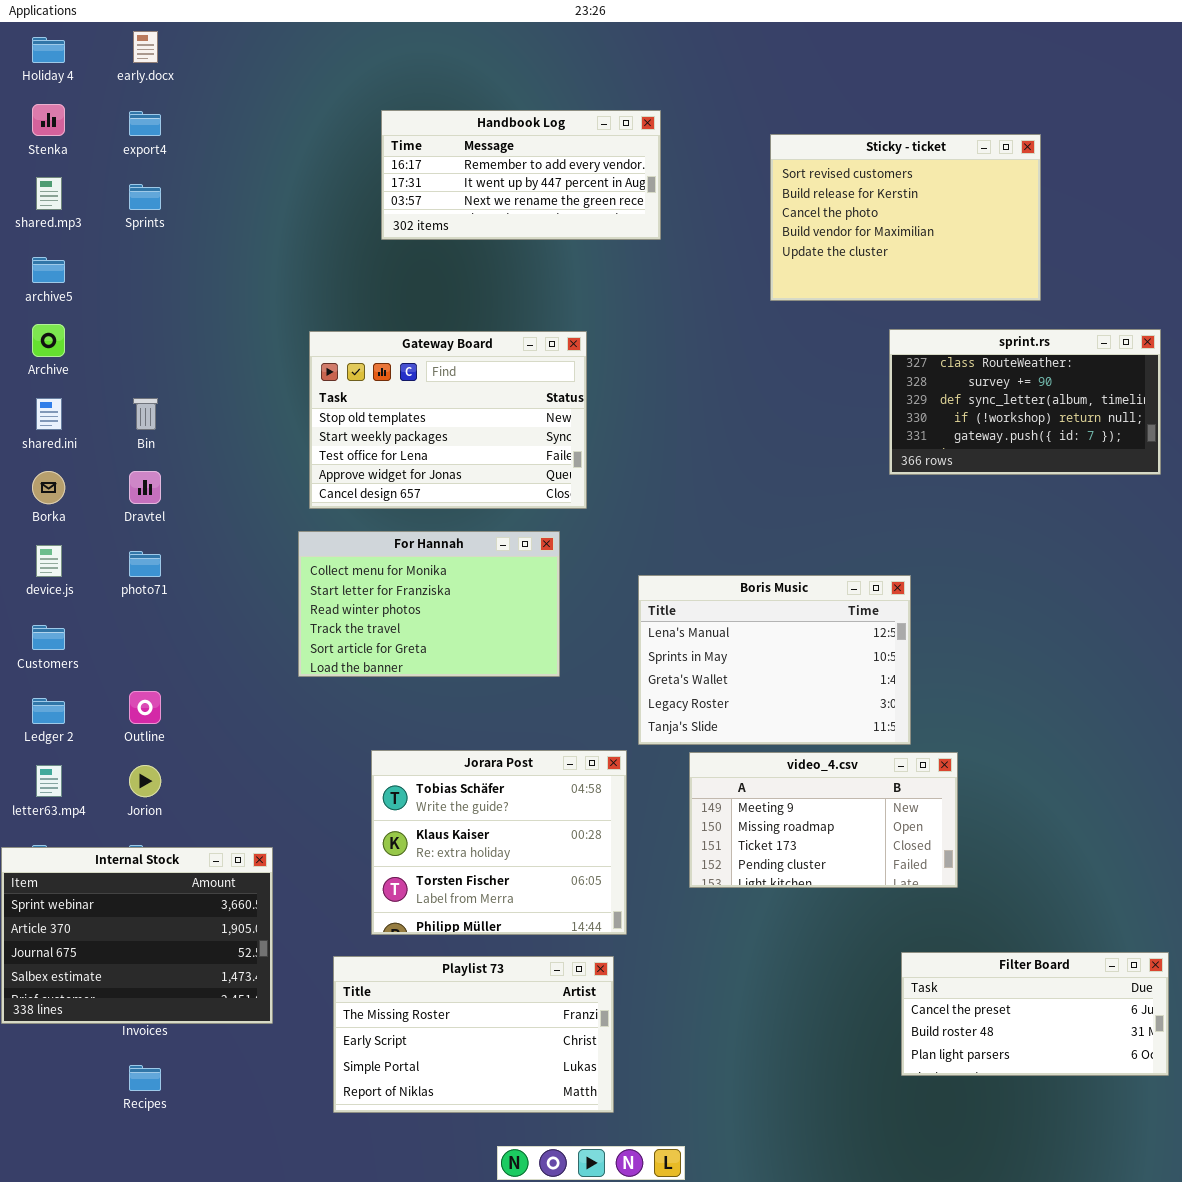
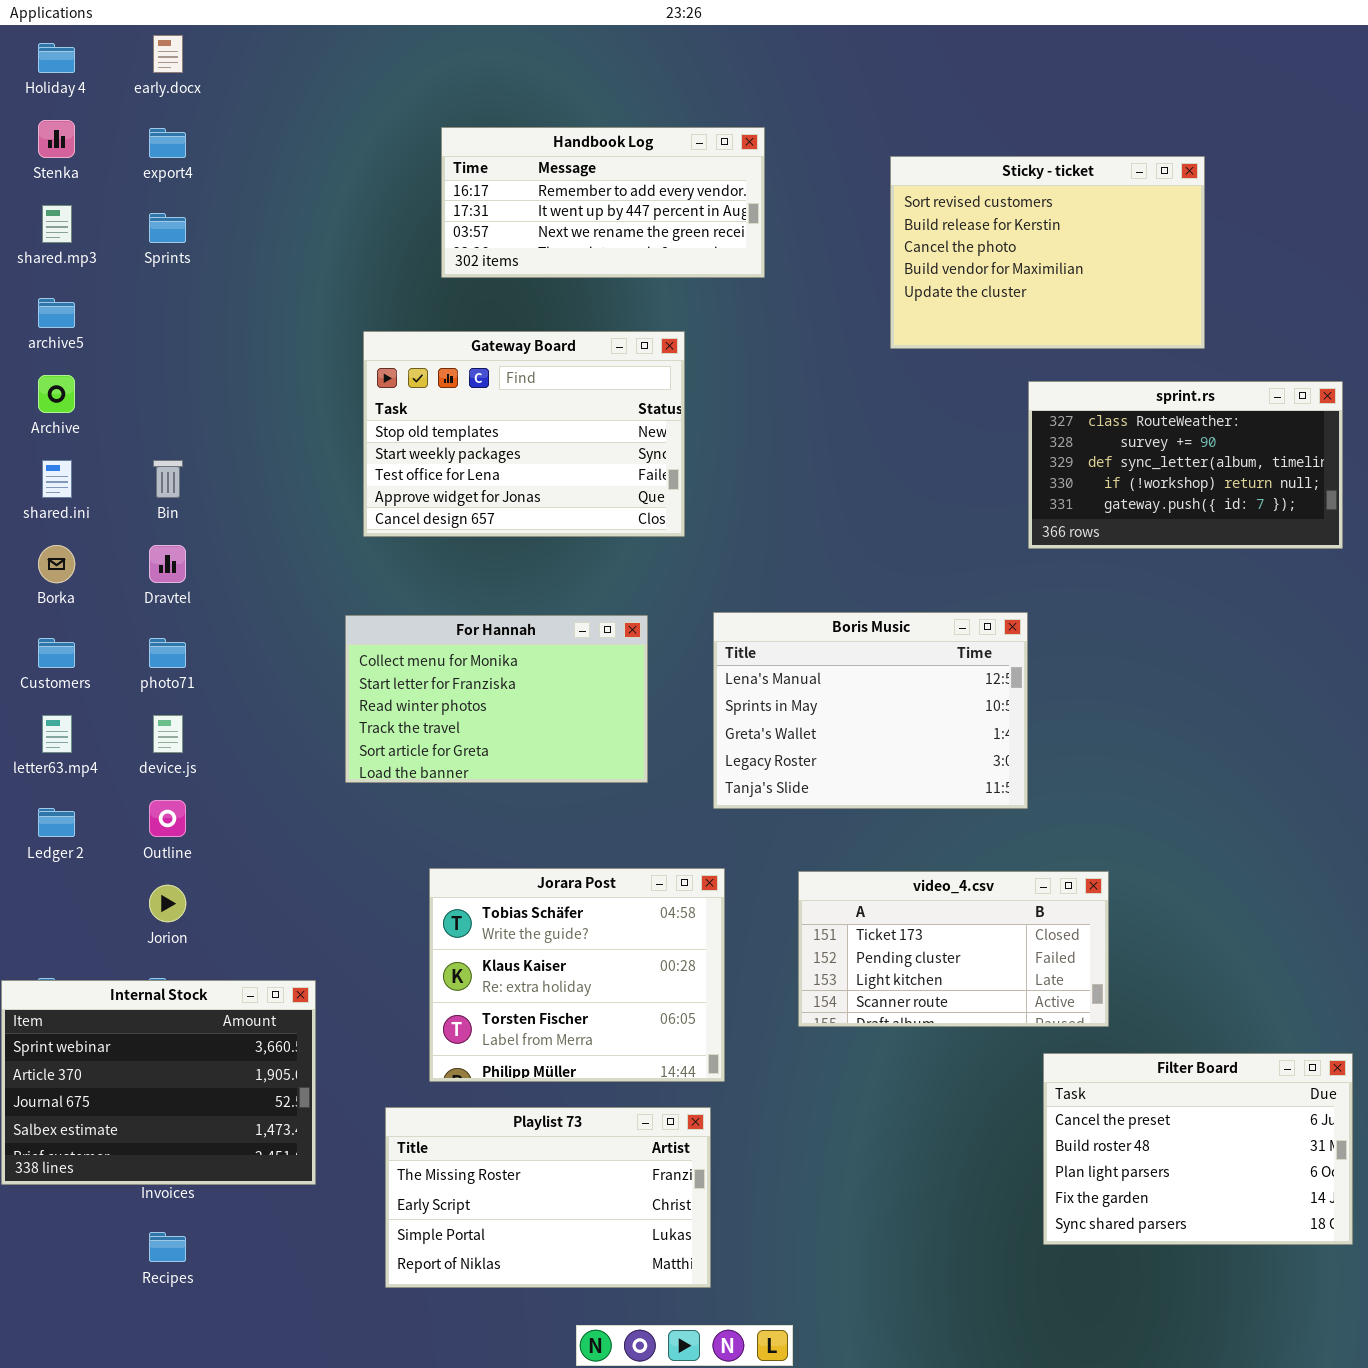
Gateway Board: [309,331,587,509] -> [363,331,685,537], moved
device.js: [36,545,62,577] -> [153,715,183,753], moved
Boris Music: [638,575,911,745] -> [713,612,1028,809], moved
Customers: [32,625,65,650] -> [38,638,75,668], moved
video_4.csv: [689,752,958,888] -> [798,871,1109,1027], scrolled down 2 rows
letter63.mp4: [36,765,62,797] -> [42,715,72,753], moved
Filter Board: [901,952,1169,1076] -> [1043,1053,1353,1245], resized

